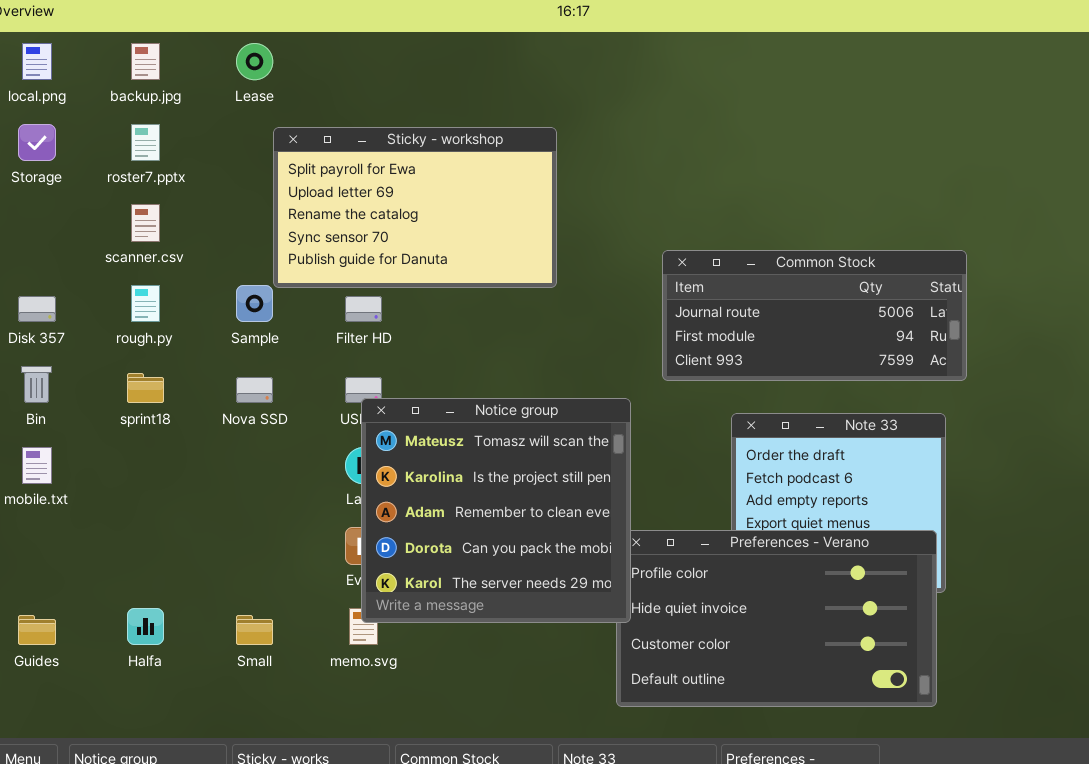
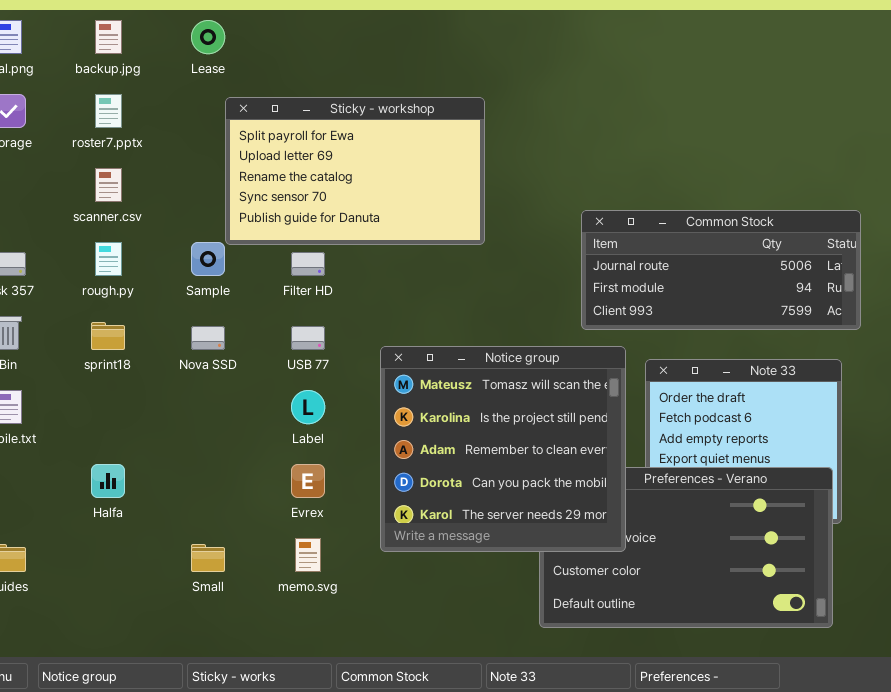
Notice group: [361,398,631,623] -> [380,346,626,552], moved
Halfa: [127,608,164,645] -> [91,464,125,498], moved

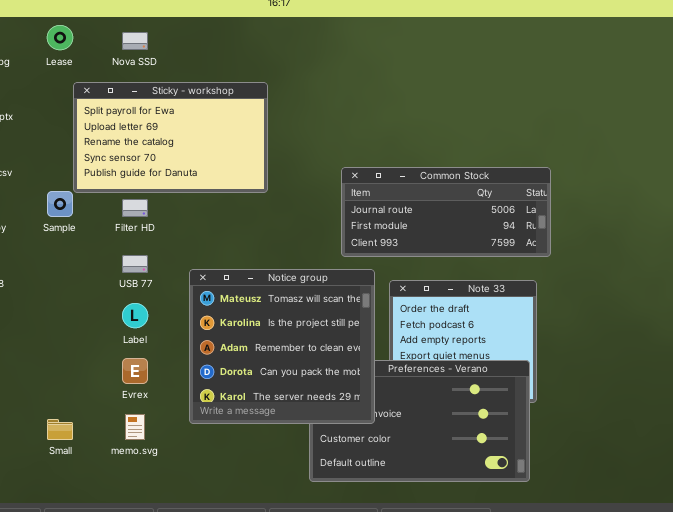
Nova SSD: [191,326,225,350] -> [122,32,148,50], moved

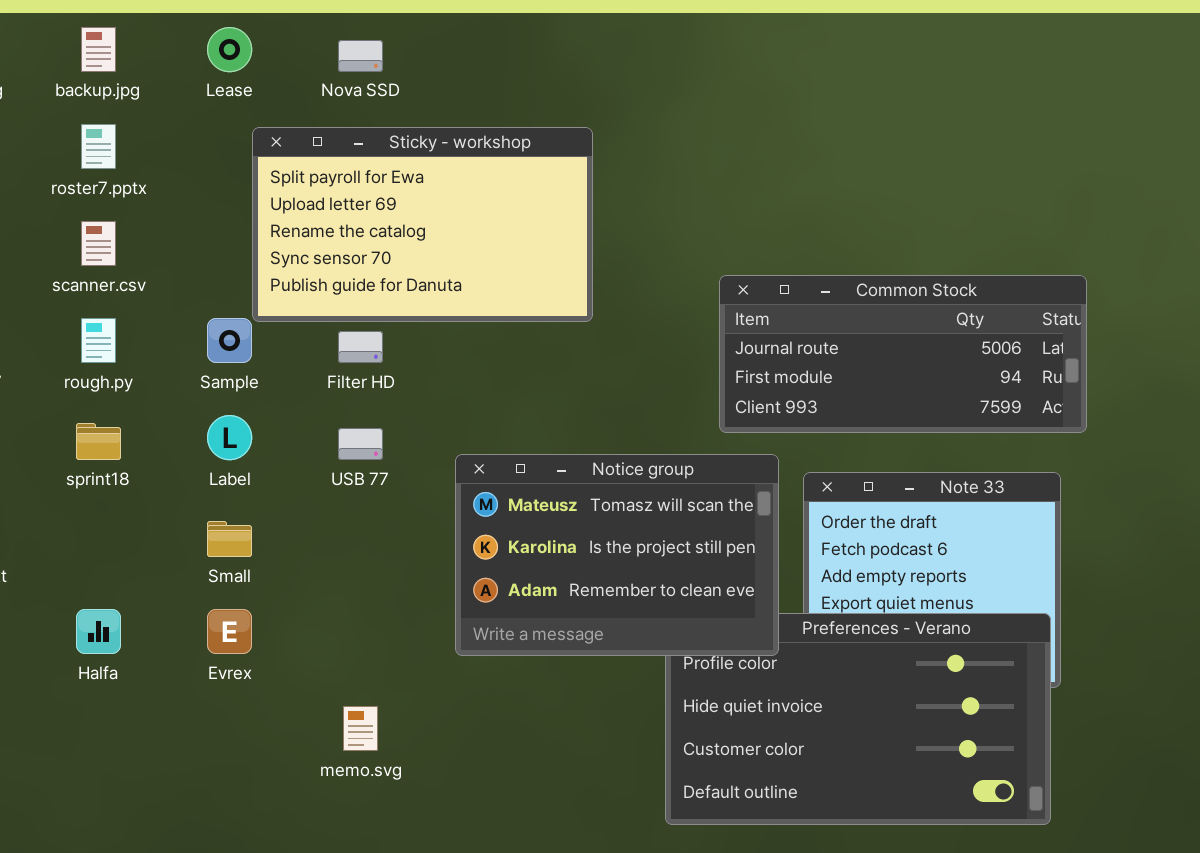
Notice group: [189,269,375,424] -> [455,454,779,656], resized
Label: [122,303,148,328] -> [207,415,252,460], moved
Evrex: [122,358,148,384] -> [207,609,252,654], moved
Small: [47,419,73,440] -> [207,521,252,557], moved

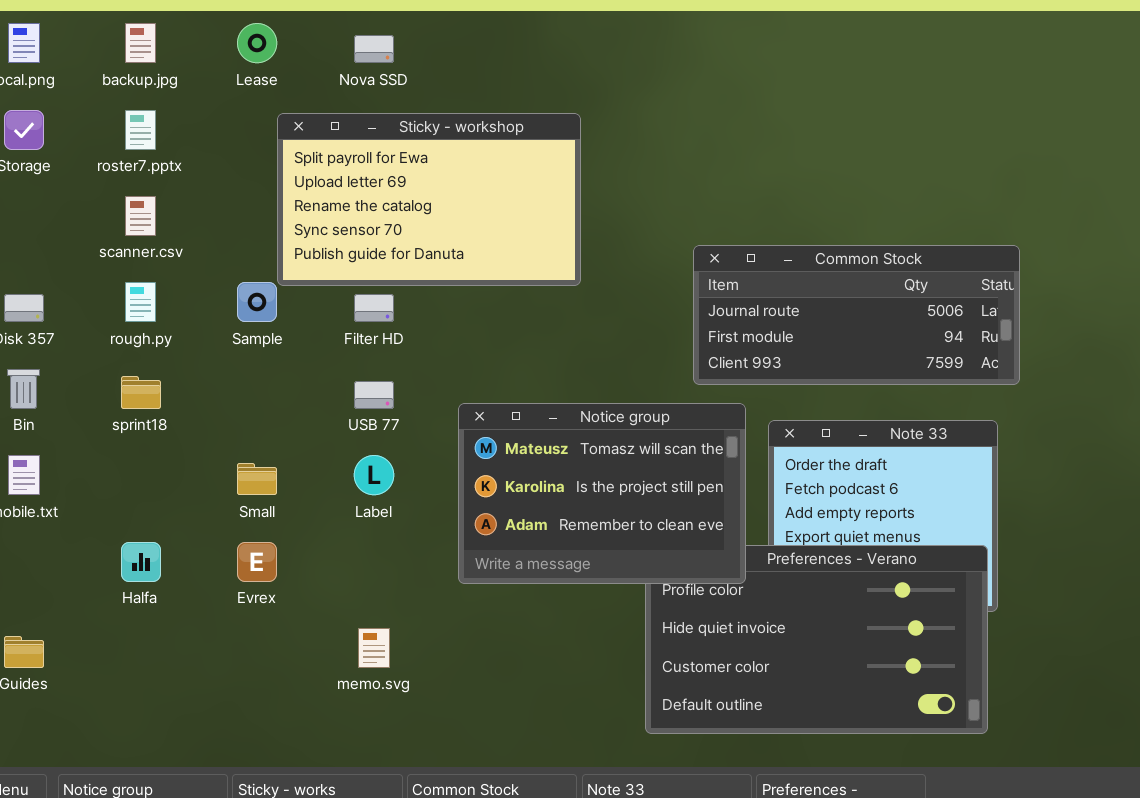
Label: [207,415,252,460] -> [354,455,394,495], moved

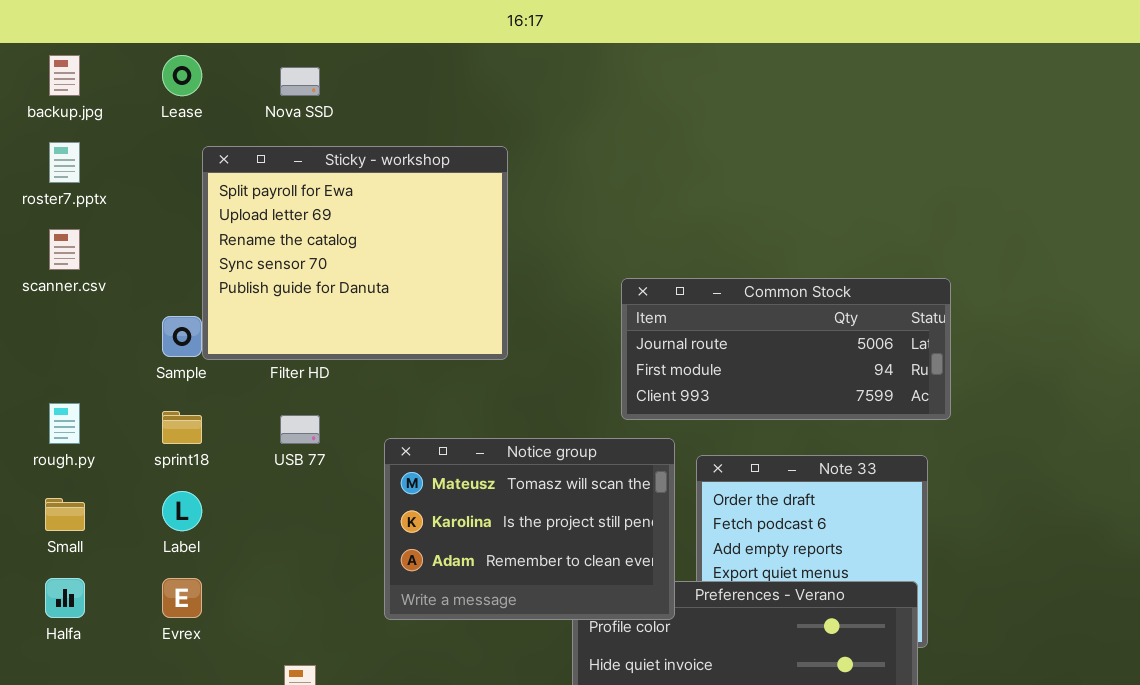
Sticky - workshop: [277,113,581,286] -> [202,146,508,360], resized
rough.py: [125,282,156,322] -> [49,403,80,444], moved
sprint18: [121,376,161,409] -> [162,411,202,444], moved
Label: [354,455,394,495] -> [162,491,202,531], moved
Small: [237,463,277,495] -> [45,498,85,531], moved

